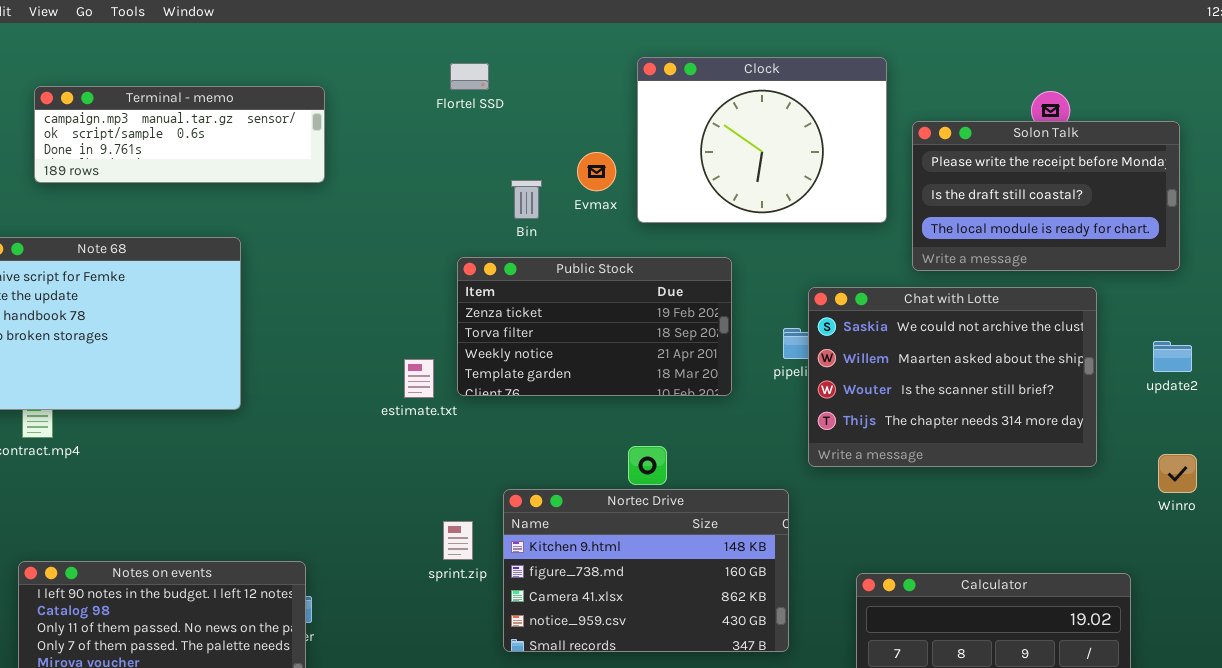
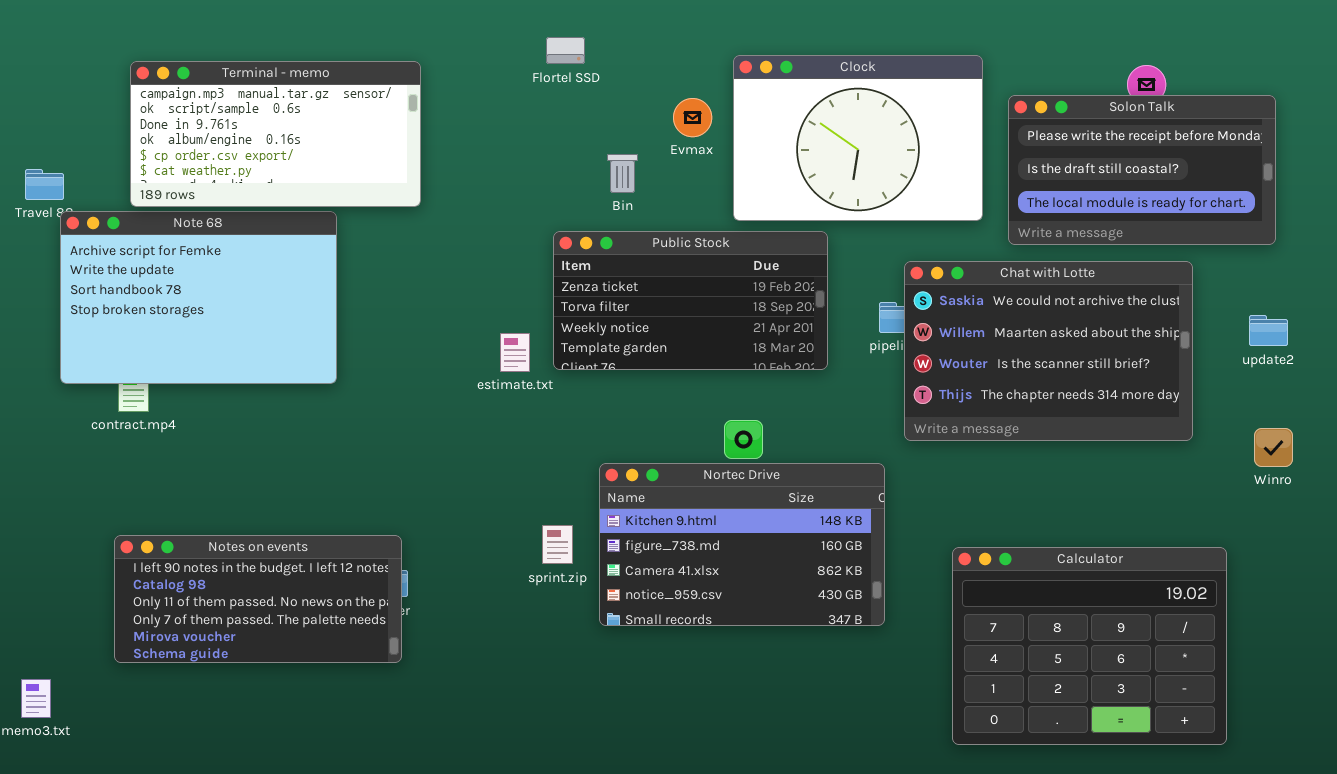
Clock: [637,57,887,223] -> [733,55,983,221], moved
Terminal - memo: [34,86,325,183] -> [130,61,421,207], resized
Evmax: [577,152,616,191] -> [673,98,712,137], moved
sprint.zip: [443,521,473,560] -> [542,525,573,564], moved

